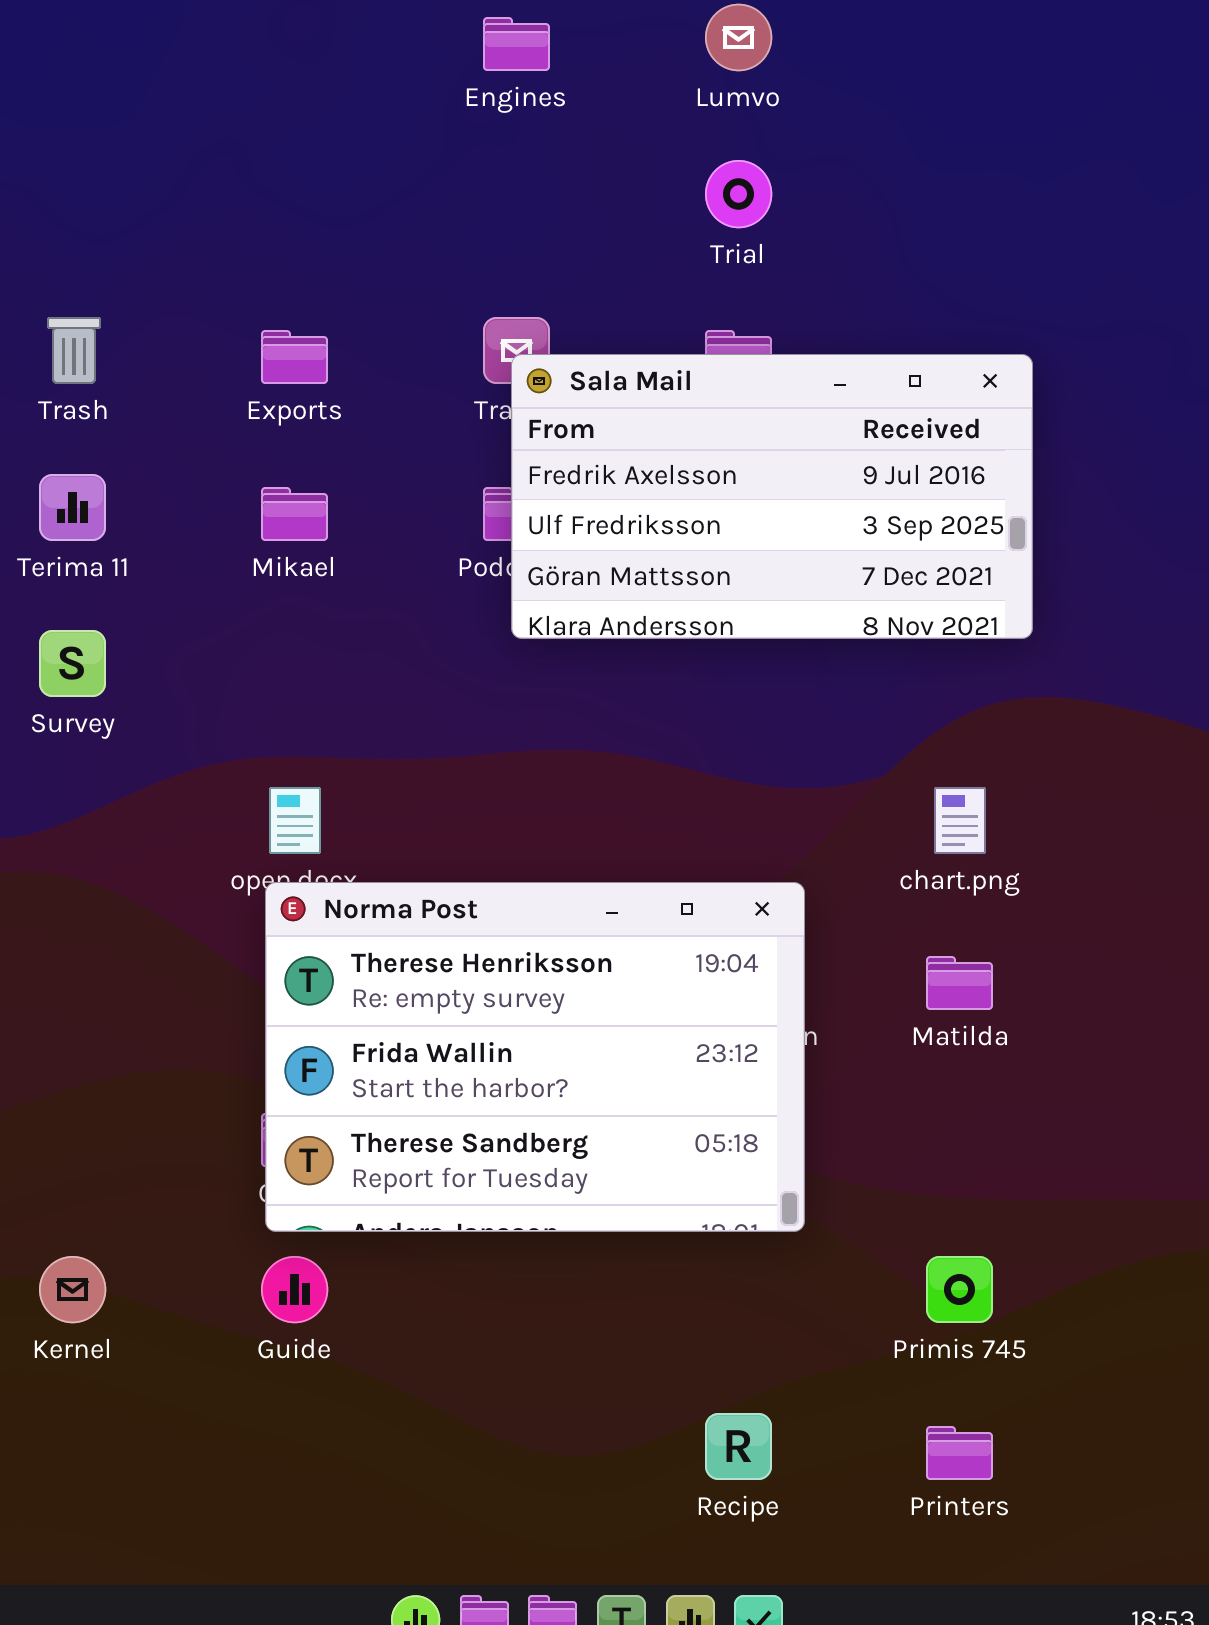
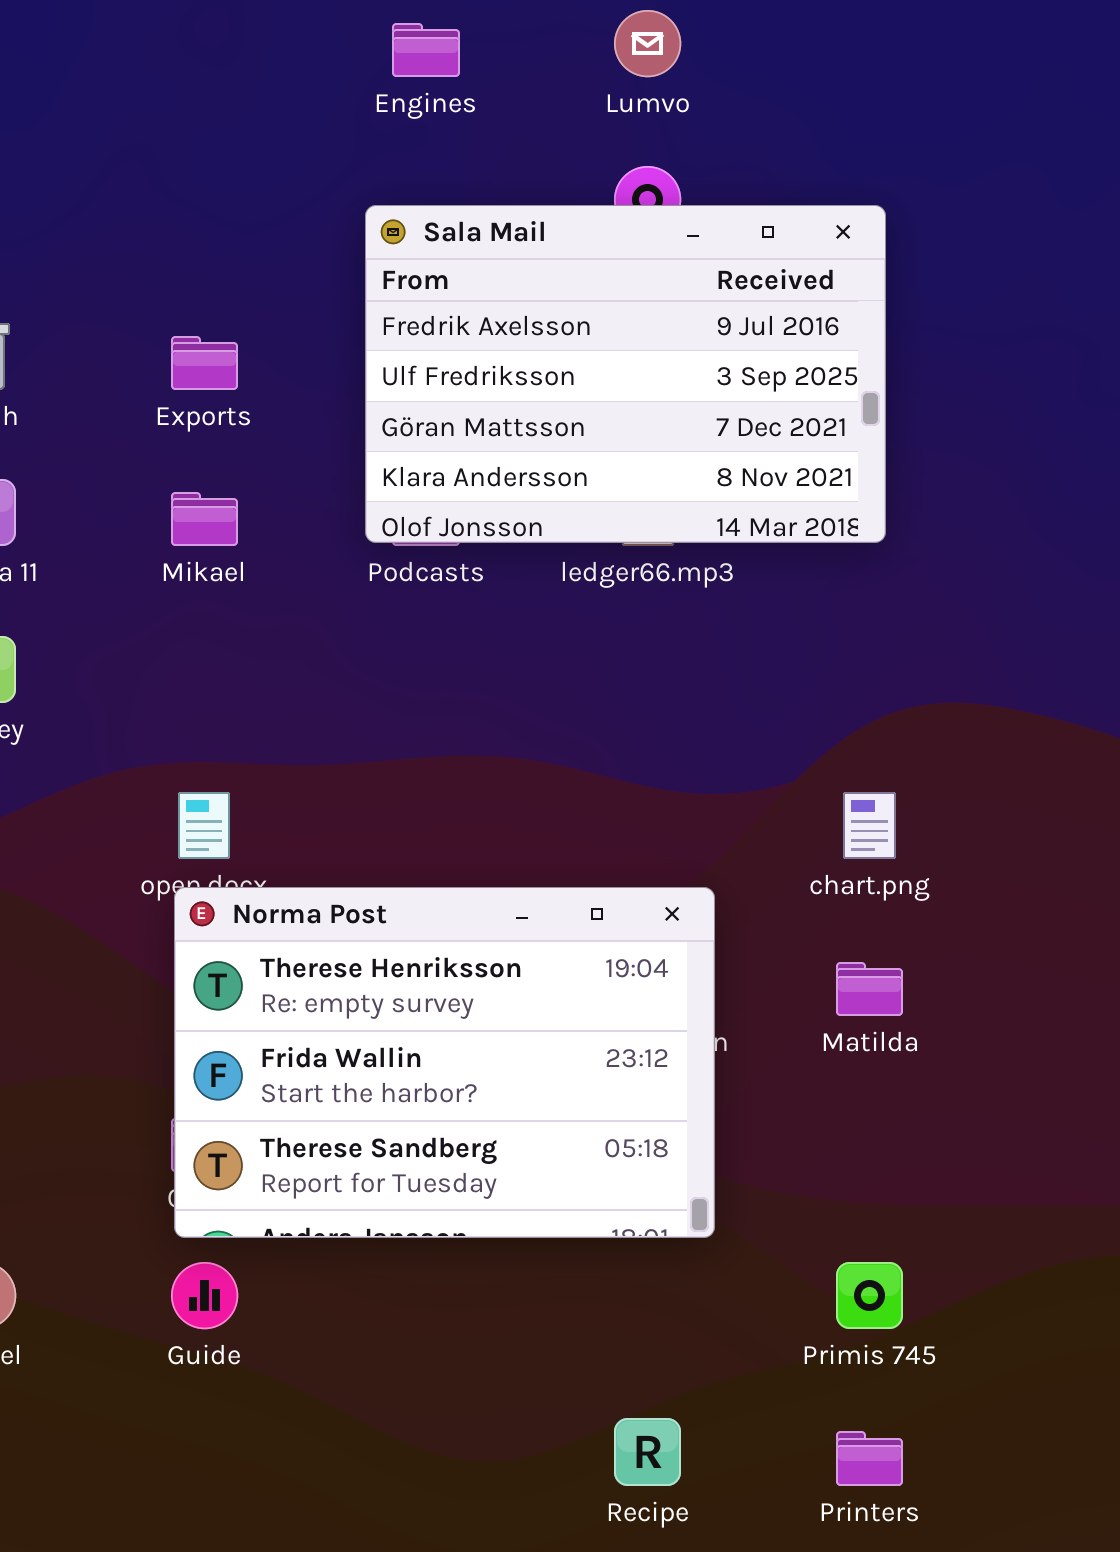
Sala Mail: [511,354,1033,639] -> [365,205,886,543], moved, resized

